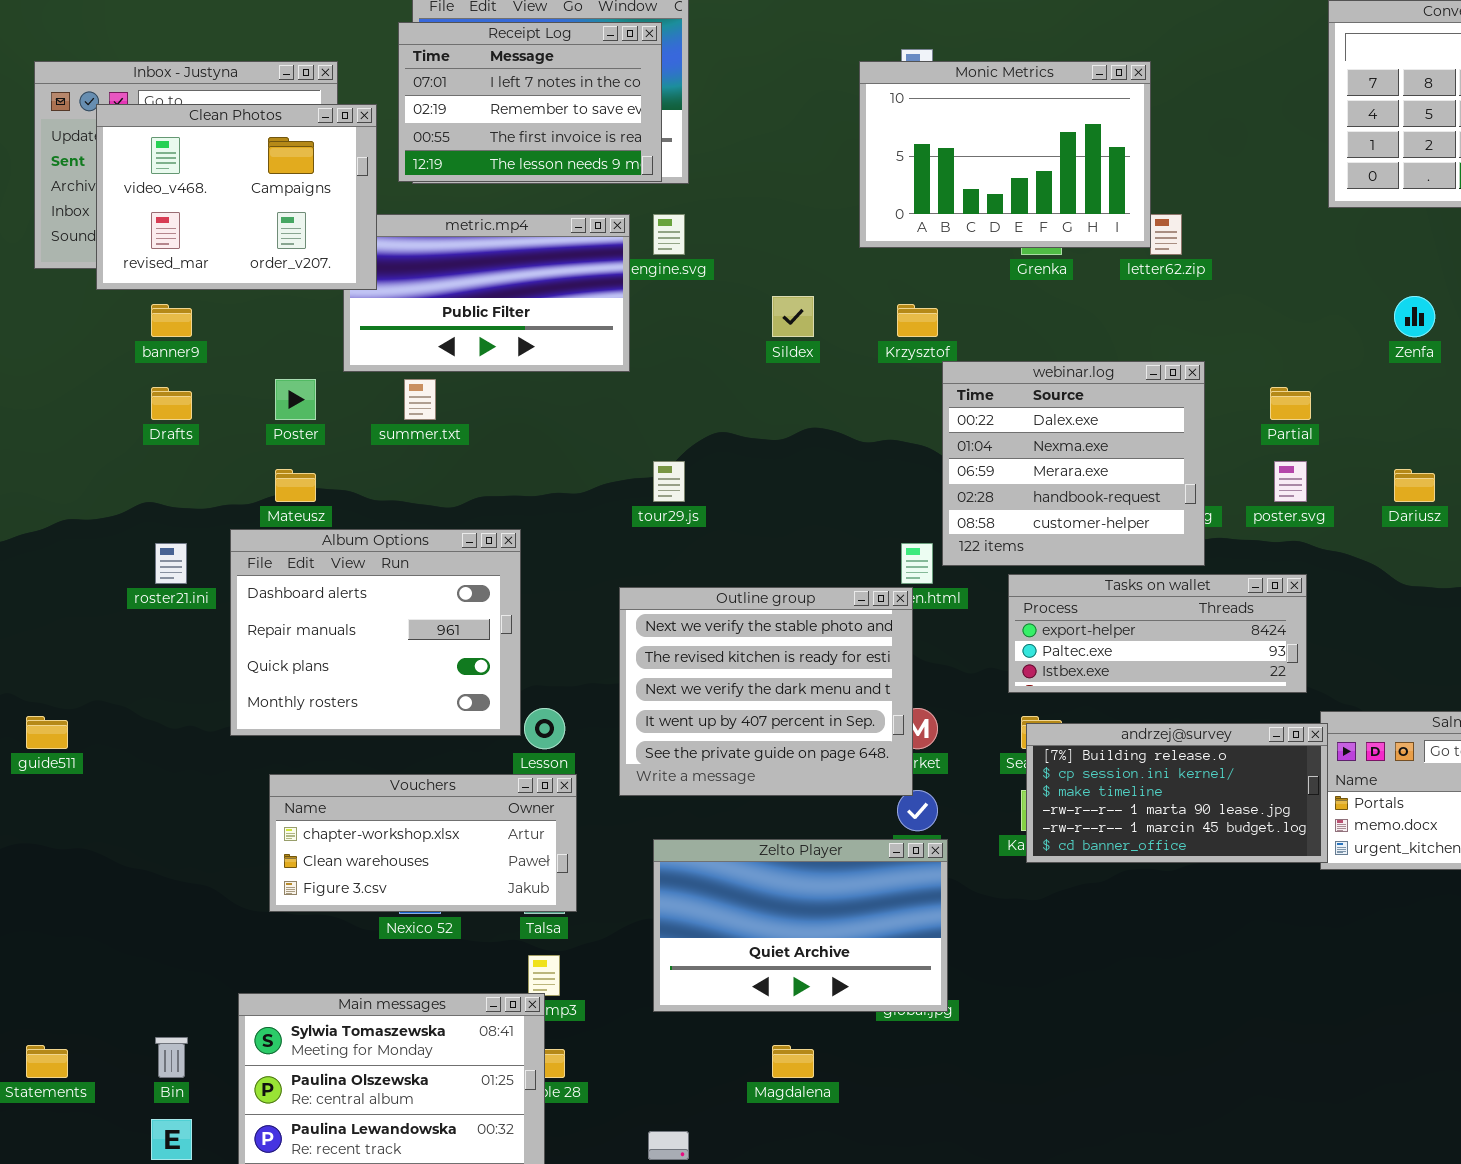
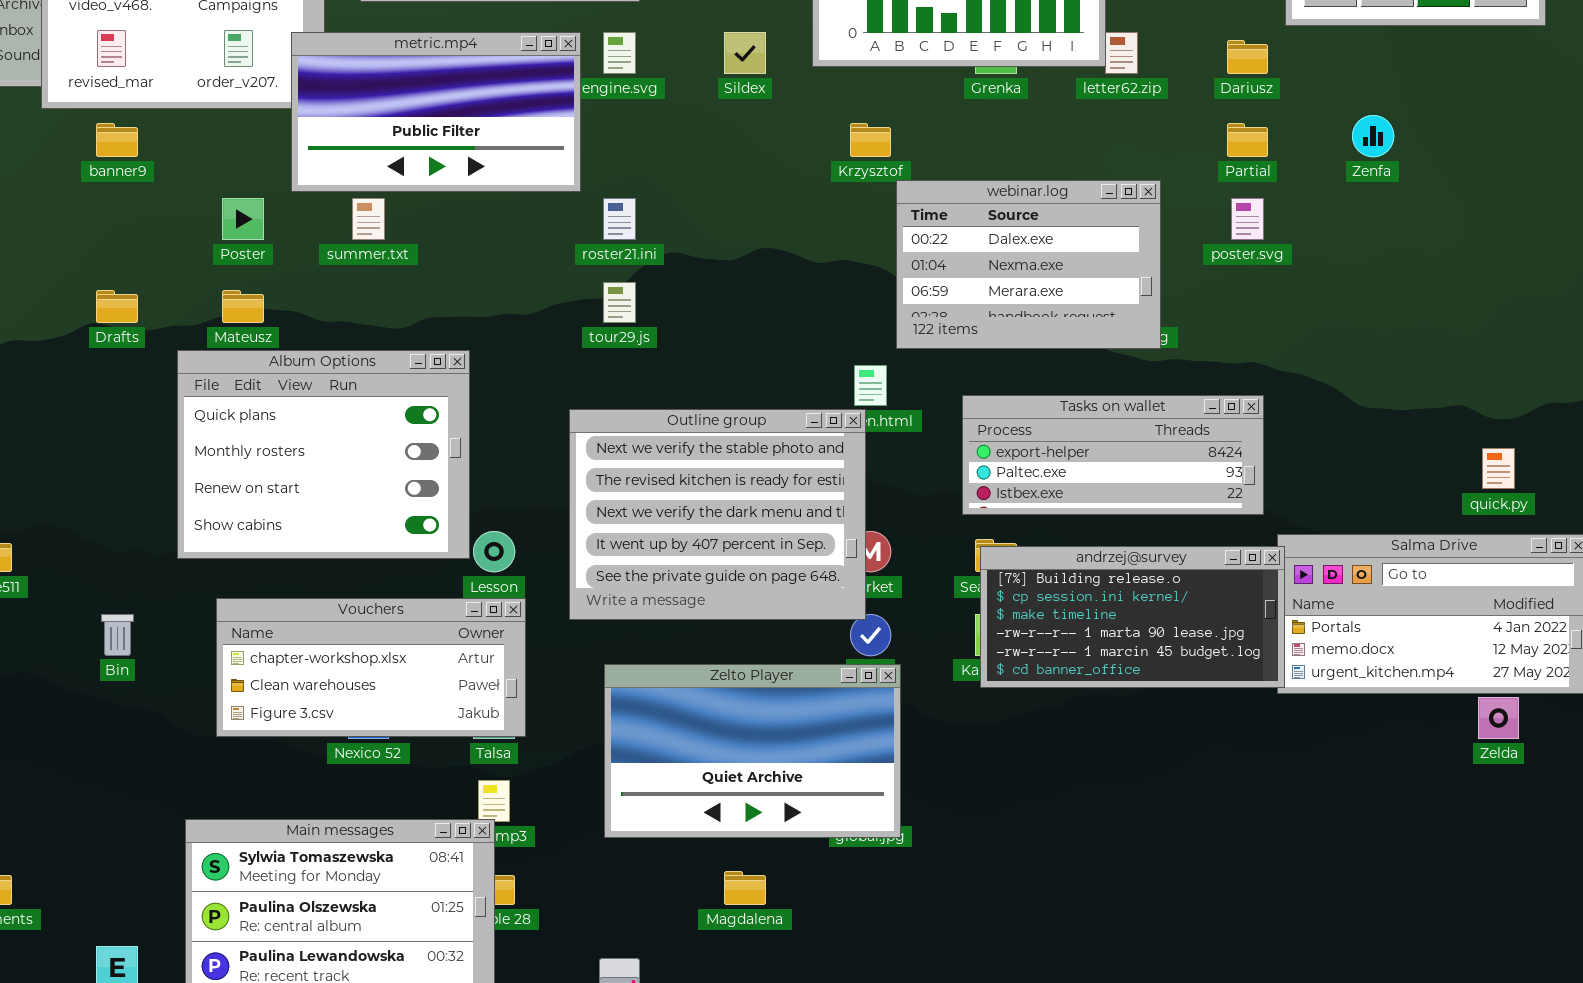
metric.mp4: [343,214,630,372] -> [291,32,581,192], raised
Sildex: [772,296,814,337] -> [724,32,766,74], moved
webinar.log: [942,361,1205,566] -> [896,180,1161,349], resized
Drafts: [151,387,192,420] -> [96,290,138,323], moved
Partial: [1270,387,1311,420] -> [1227,123,1268,157], moved
poster.svg: [1274,461,1307,502] -> [1231,198,1264,240], moved
Dariusz: [1394,469,1435,502] -> [1227,40,1268,74], moved
Album Options: [230,529,521,736] -> [177,350,470,559], scrolled down 2 rows
roster21.ini: [155,543,187,584] -> [603,198,636,240], moved
Bin: [155,1037,188,1078] -> [101,614,134,656], moved

